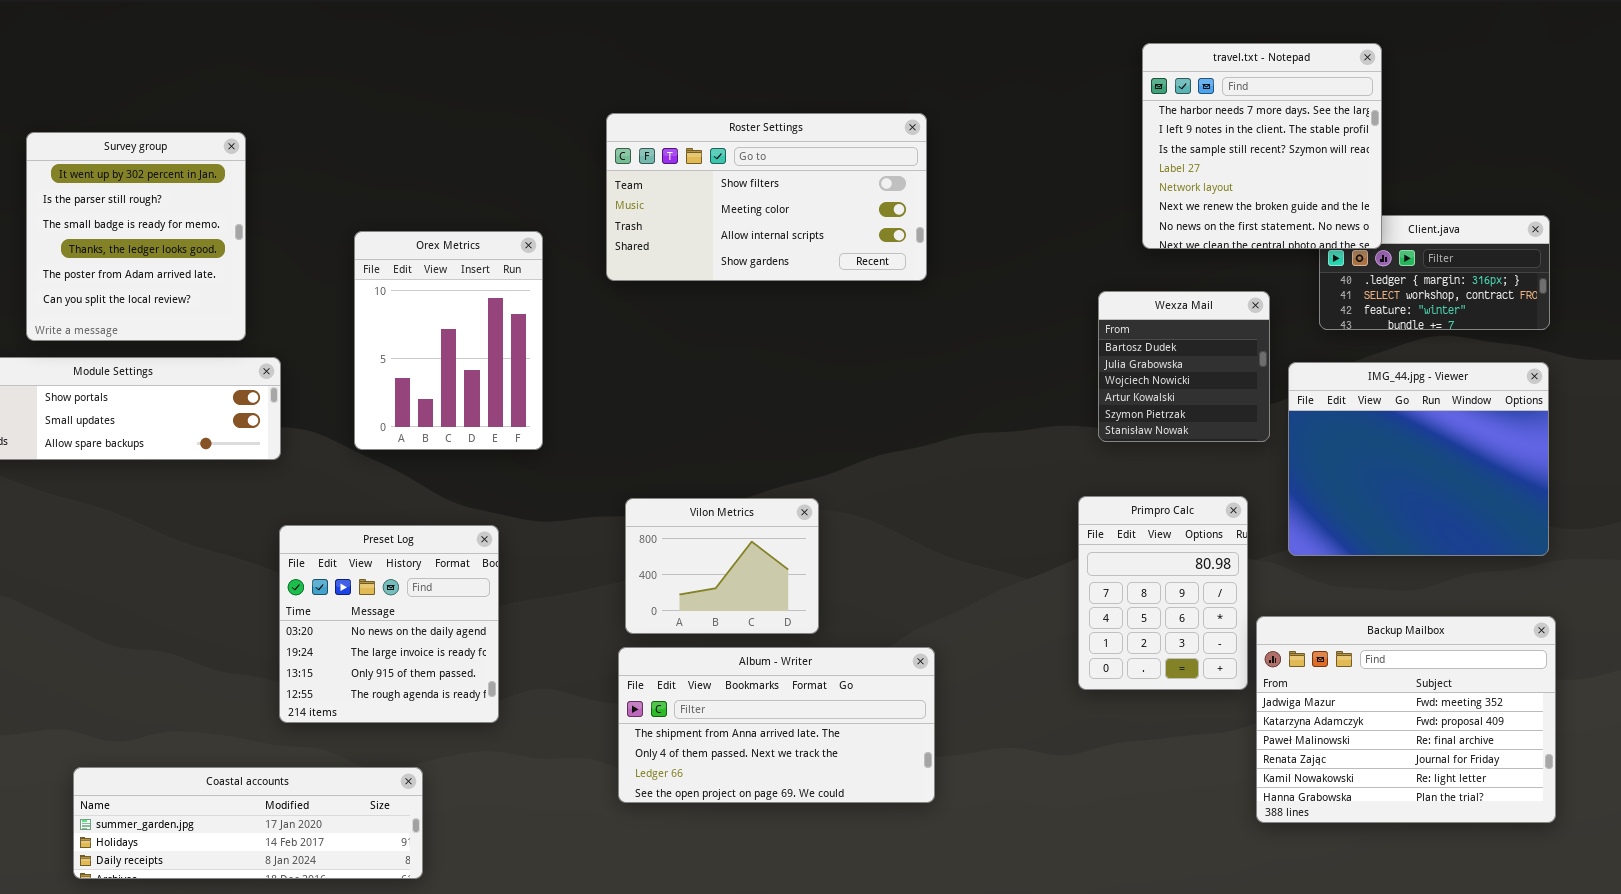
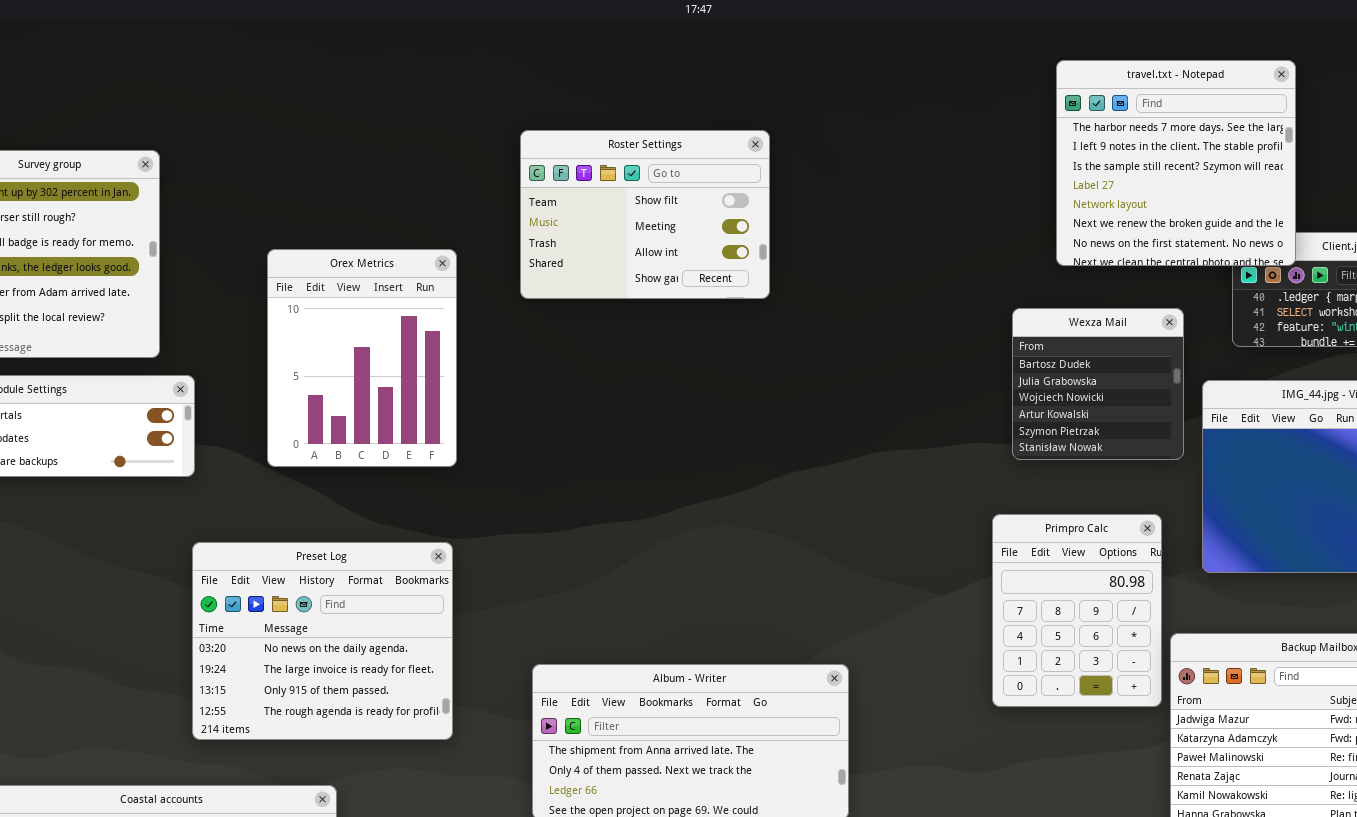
Roster Settings: [606,113,927,281] -> [520,130,770,299], resized
Vilon Metrics: [625,498,819,634] -> none, closed
Preset Log: [279,525,499,723] -> [192,542,453,740], resized

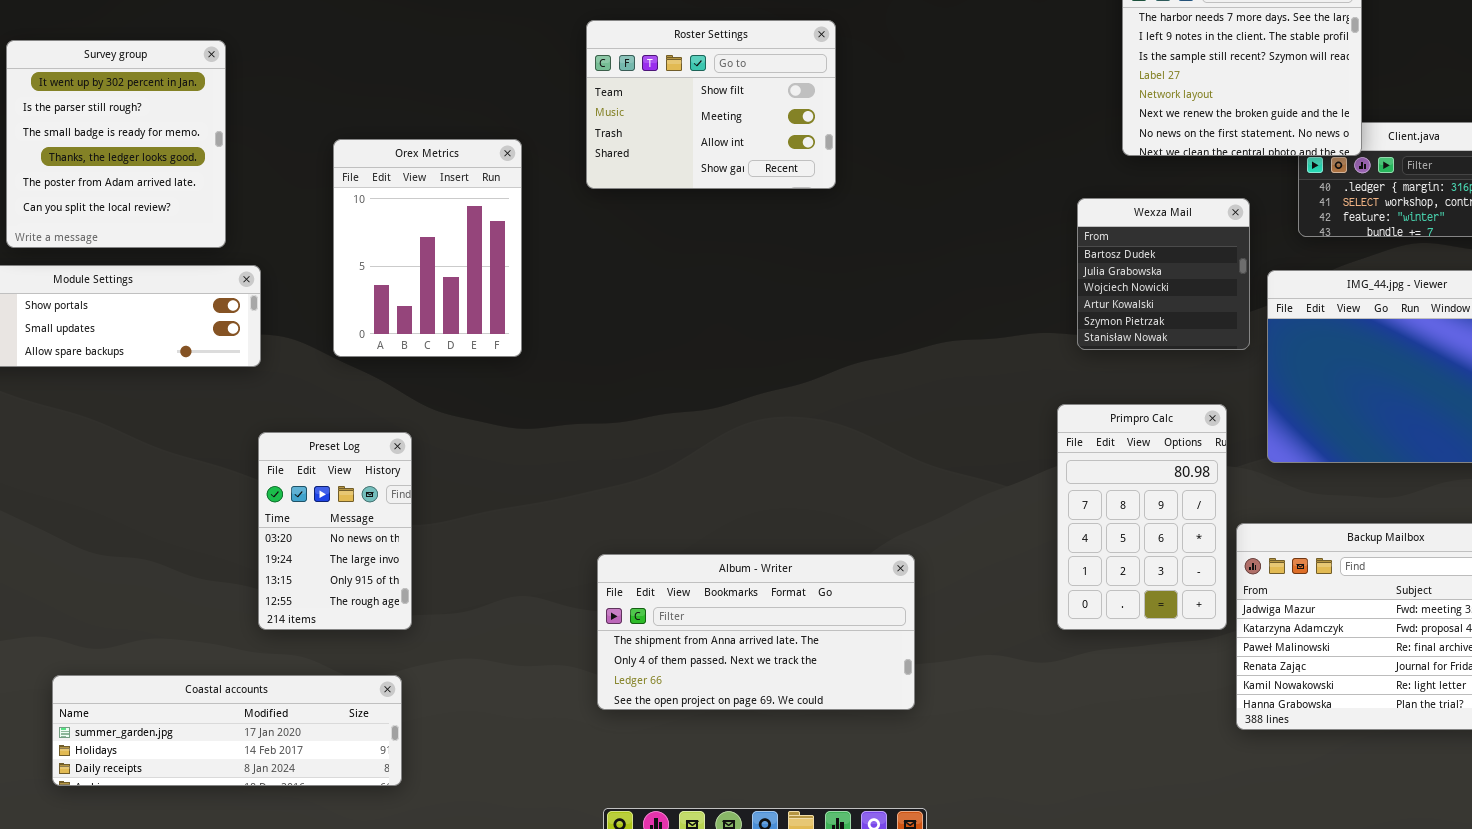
Primpro Calc: [992,514,1162,707] -> [1057,404,1227,630], resized
Preset Log: [192,542,453,740] -> [258,432,412,630], resized

